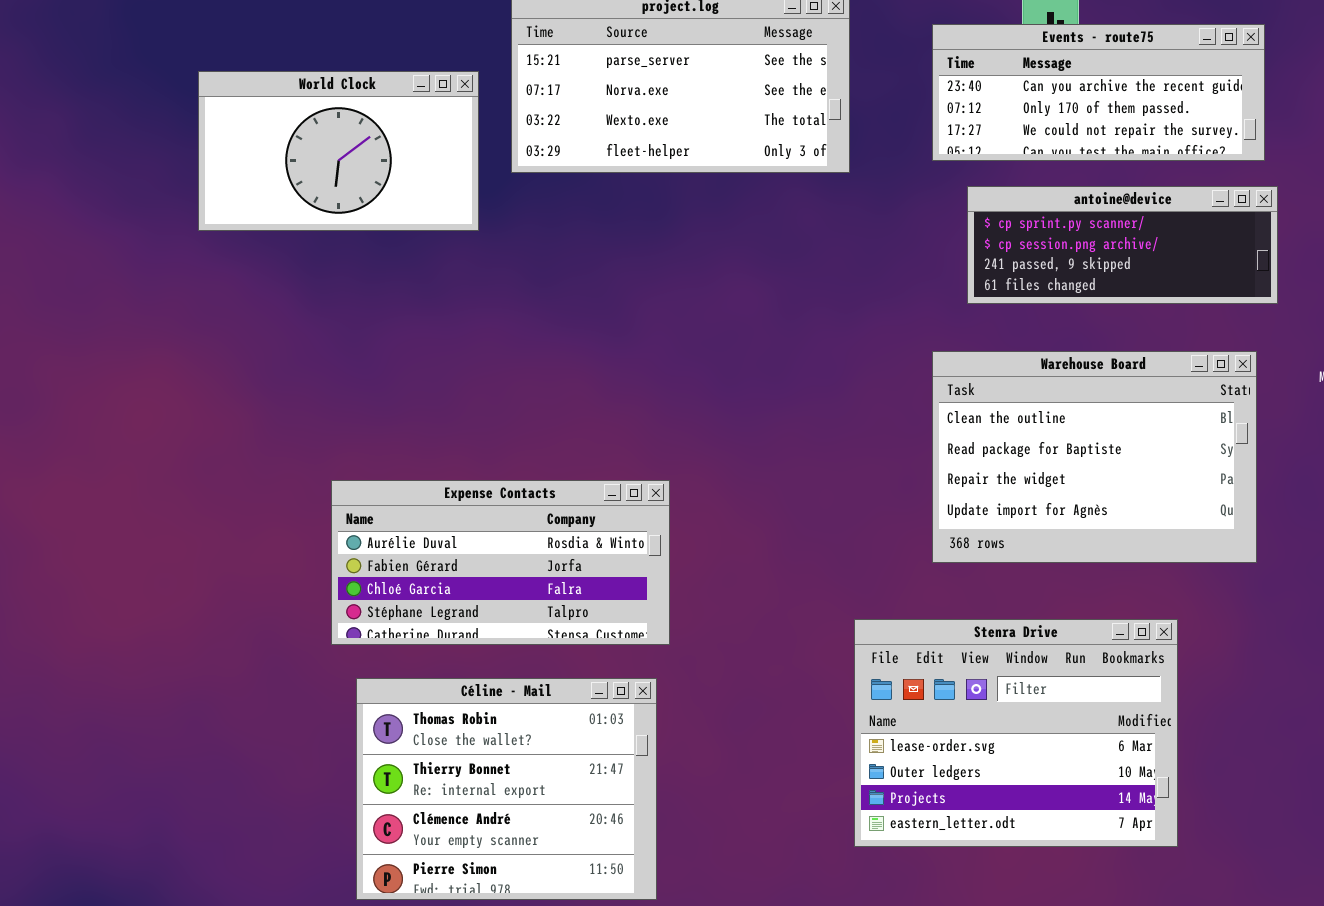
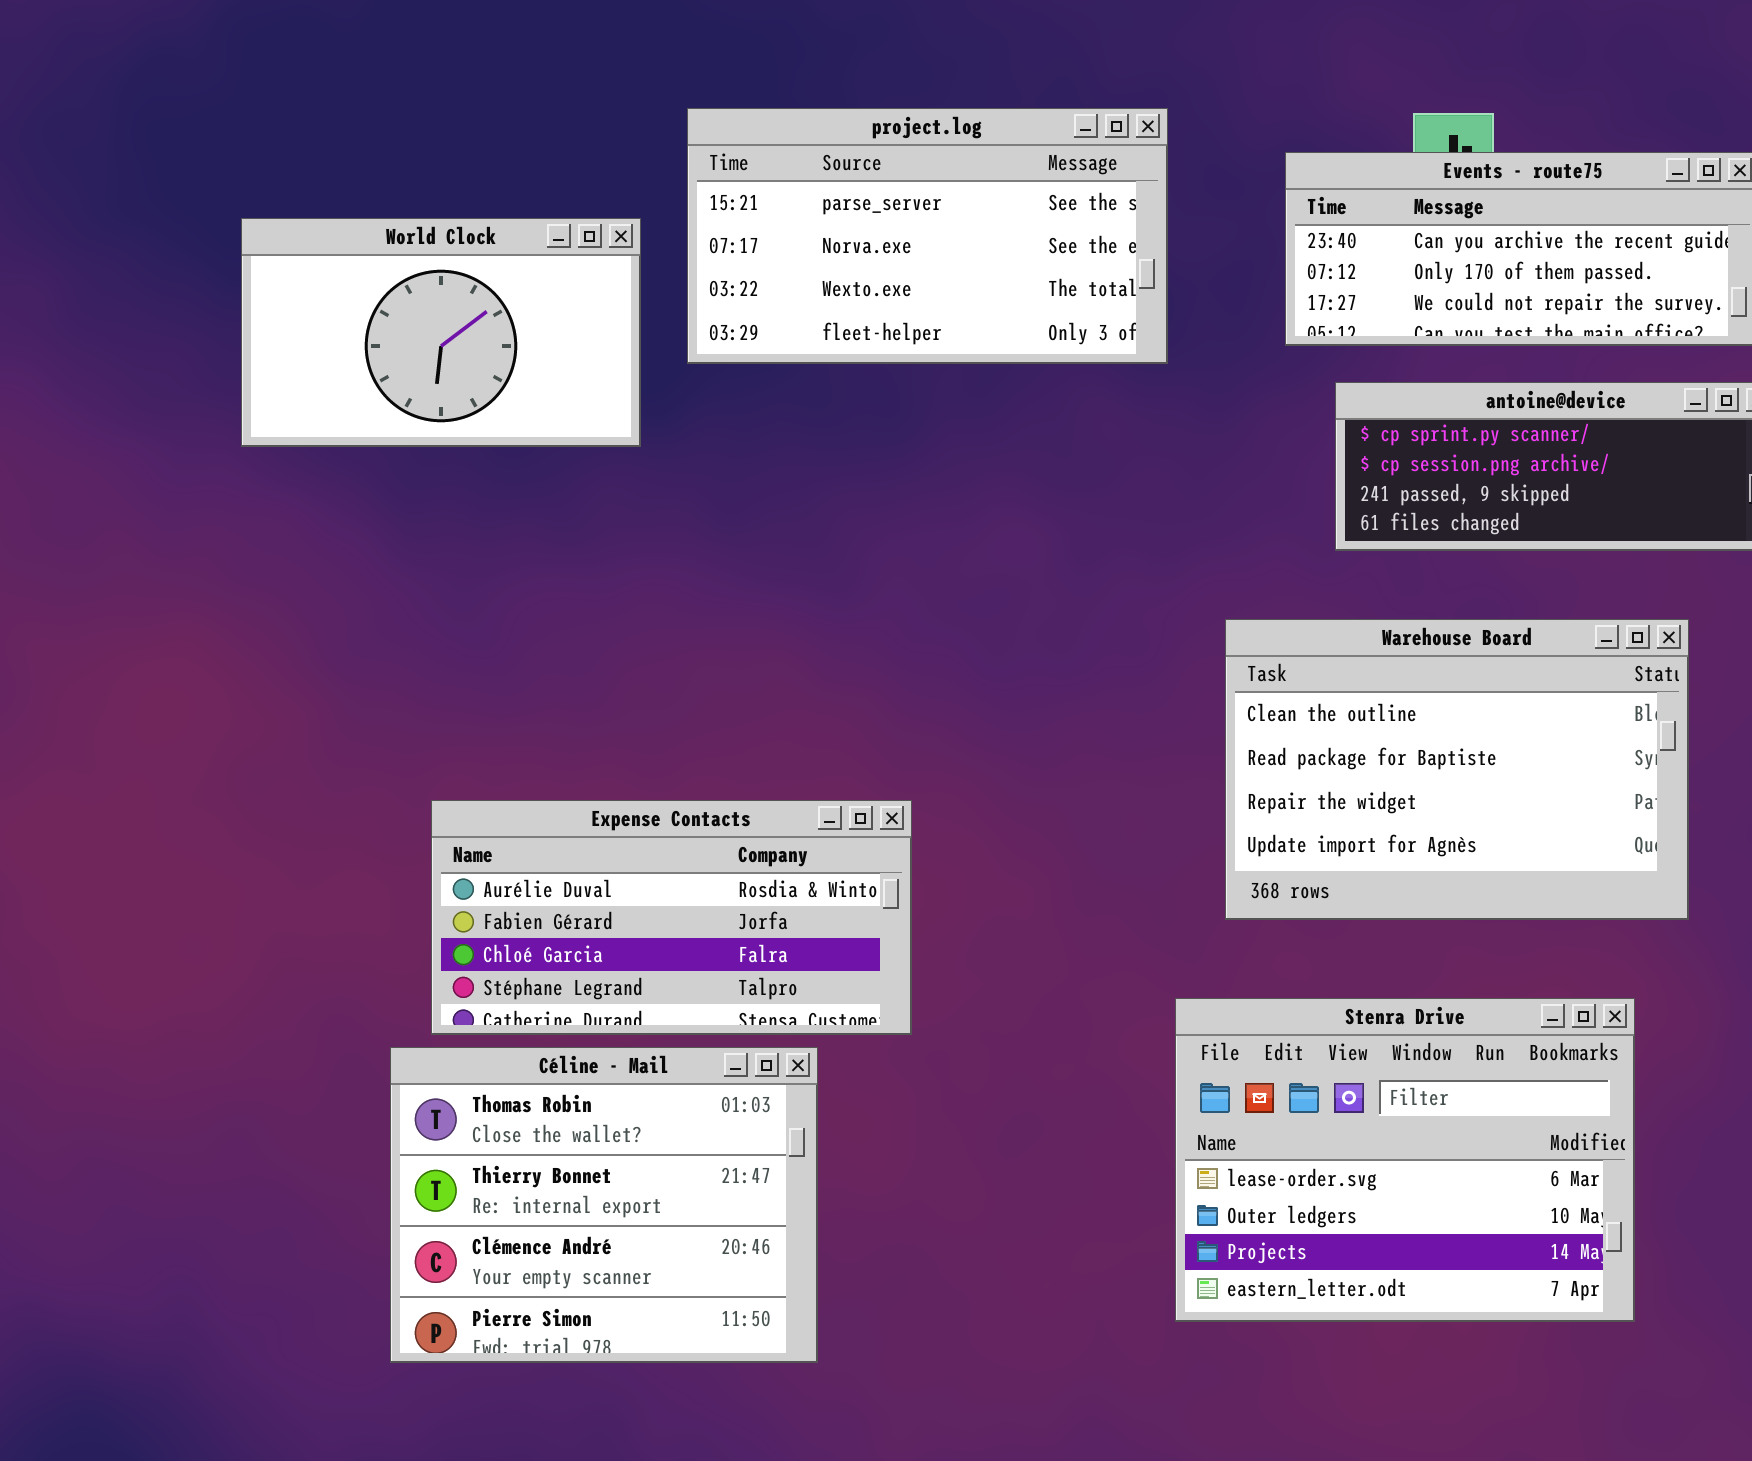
Warehouse Board: [932,351,1257,563] -> [1225,619,1689,920], moved
Céline - Mail: [356,678,657,900] -> [390,1047,818,1363], moved

